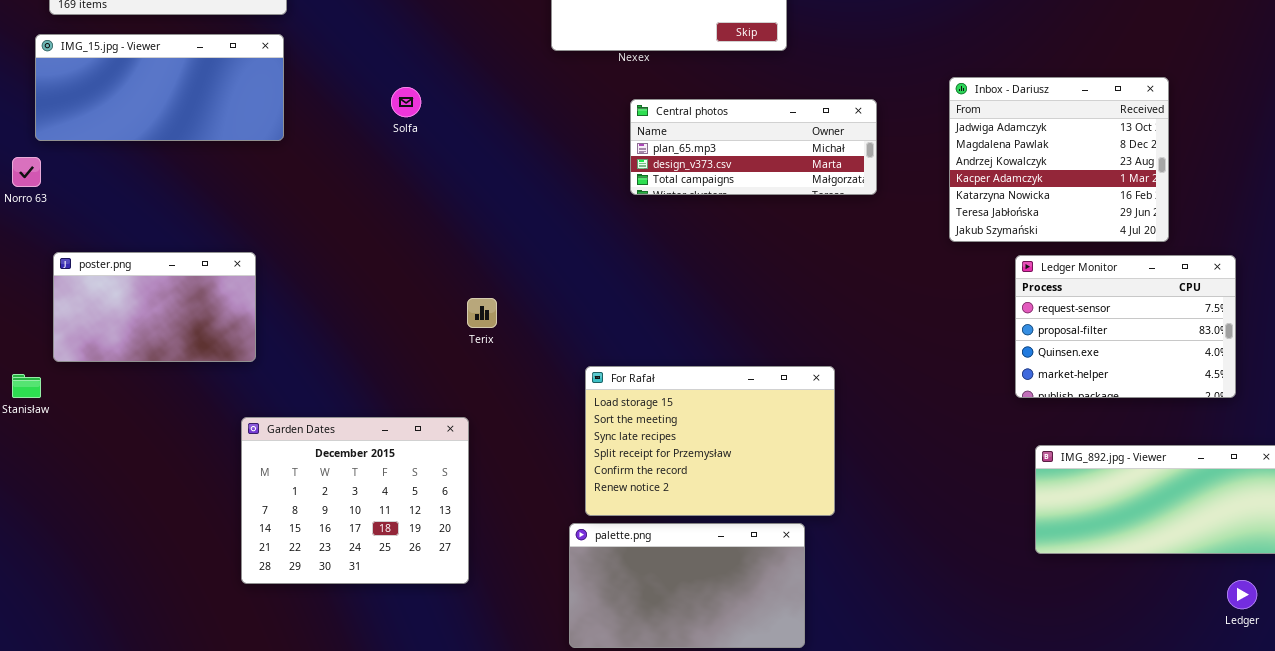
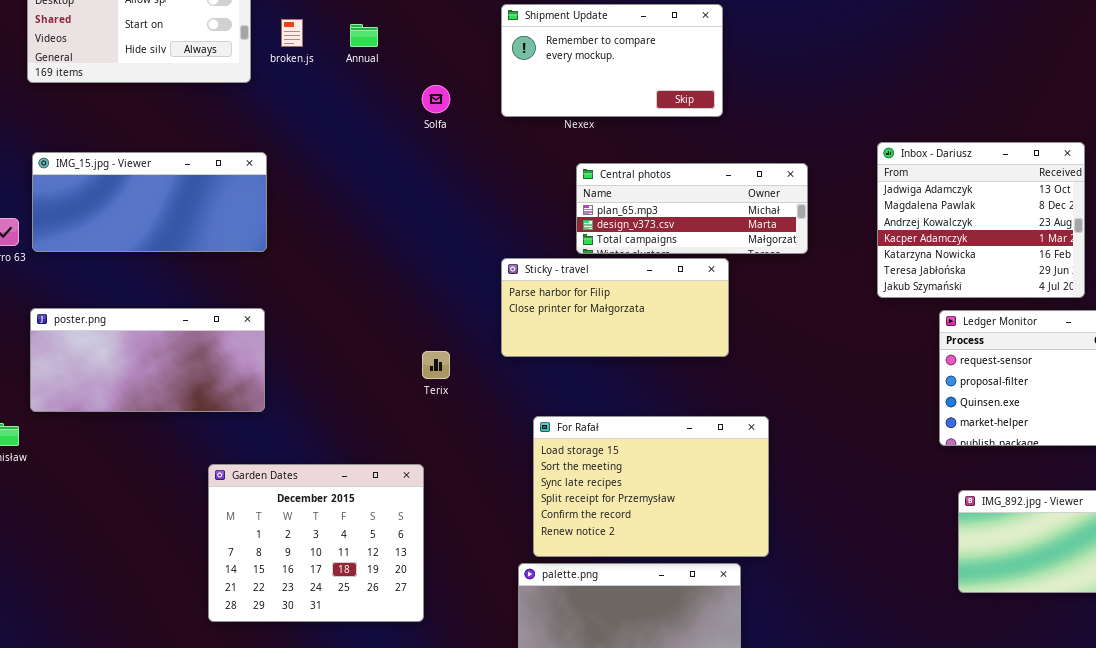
IMG_15.jpg - Viewer: [35,34,284,141] -> [32,152,267,252], moved
Solfa: [391,87,421,117] -> [422,85,450,113], moved
Sticky - travel: none -> [501,258,729,357], opened
poster.png: [53,252,256,362] -> [30,308,265,412], resized

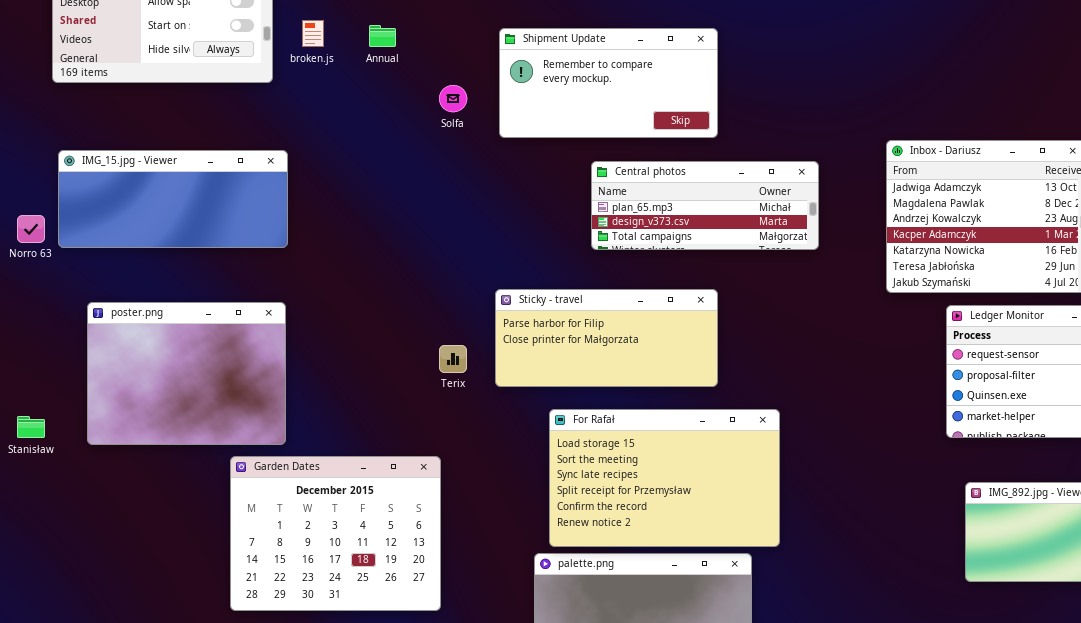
Shipment Update: [501,4,723,117] -> [499,28,718,138], moved
Sticky - travel: [501,258,729,357] -> [495,289,718,387], moved
poster.png: [30,308,265,412] -> [87,302,286,445], resized

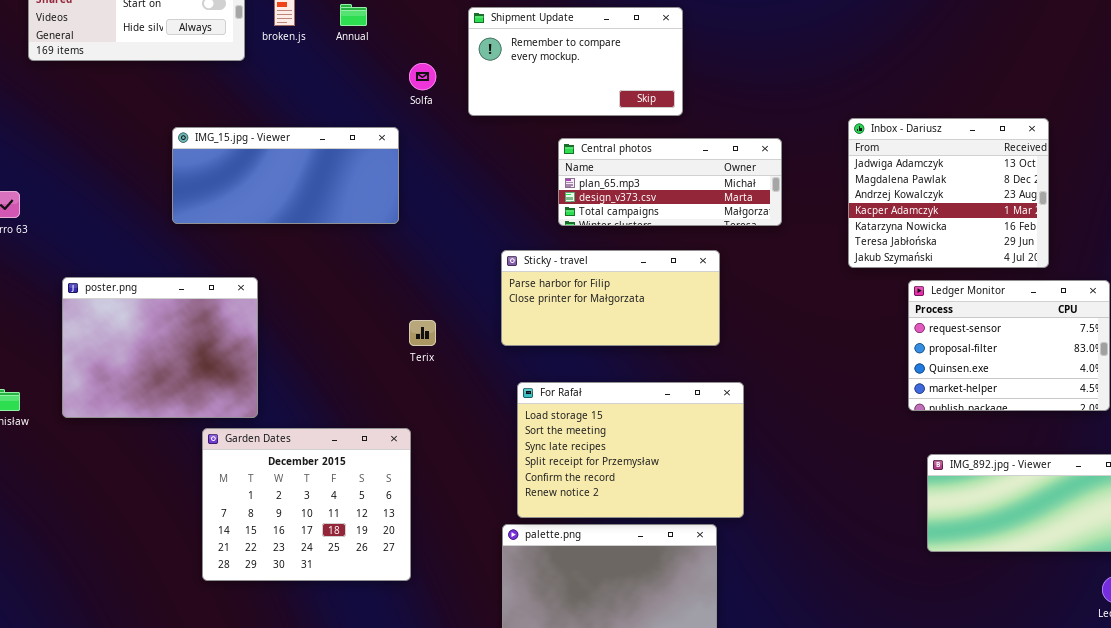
IMG_15.jpg - Viewer: [58,150,288,248] -> [172,127,399,224], moved
Sticky - travel: [495,289,718,387] -> [501,250,720,346], moved

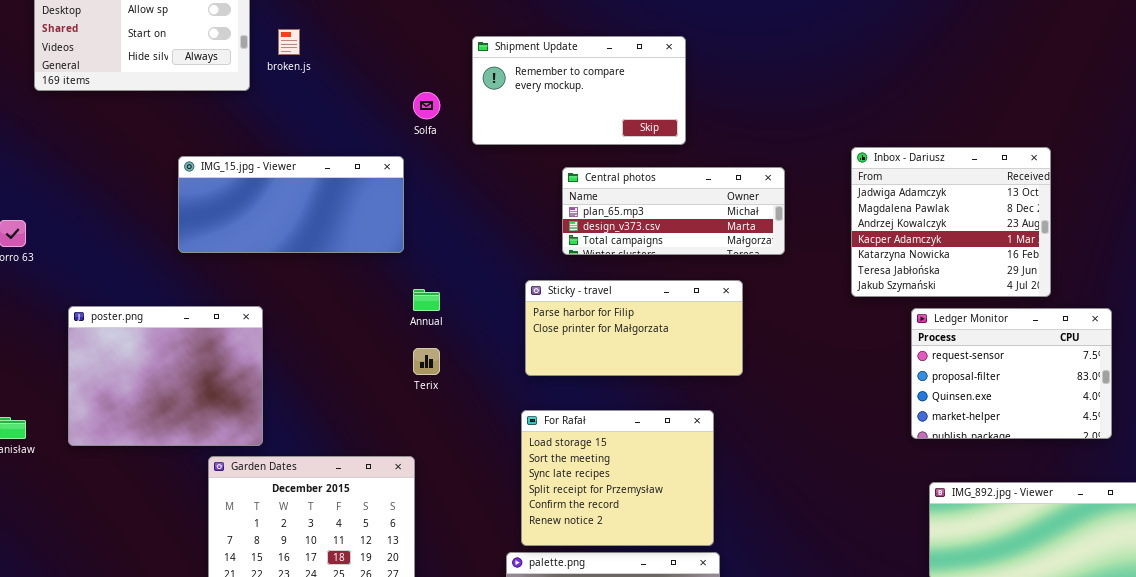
Annual: [340,4,367,26] -> [413,289,440,311], moved
Sticky - travel: [501,250,720,346] -> [525,280,743,376], moved
For Rafał: [517,382,744,518] -> [521,410,714,546], resized

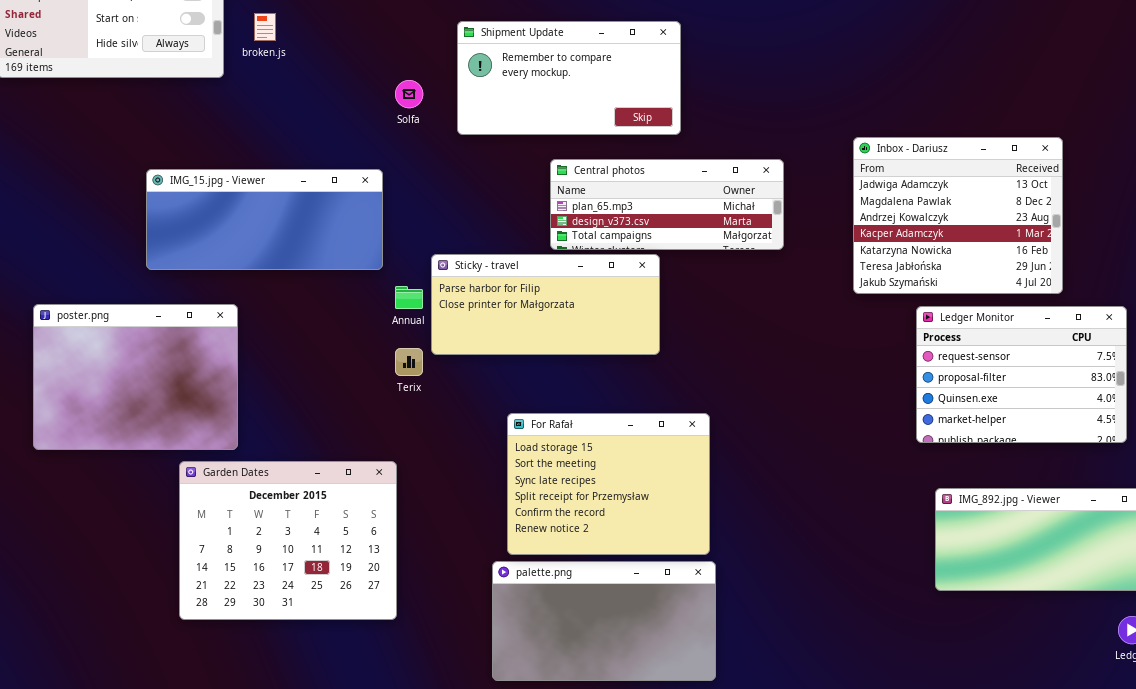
IMG_15.jpg - Viewer: [178,156,404,253] -> [146,169,383,270], moved
Sticky - travel: [525,280,743,376] -> [431,254,660,355], moved

